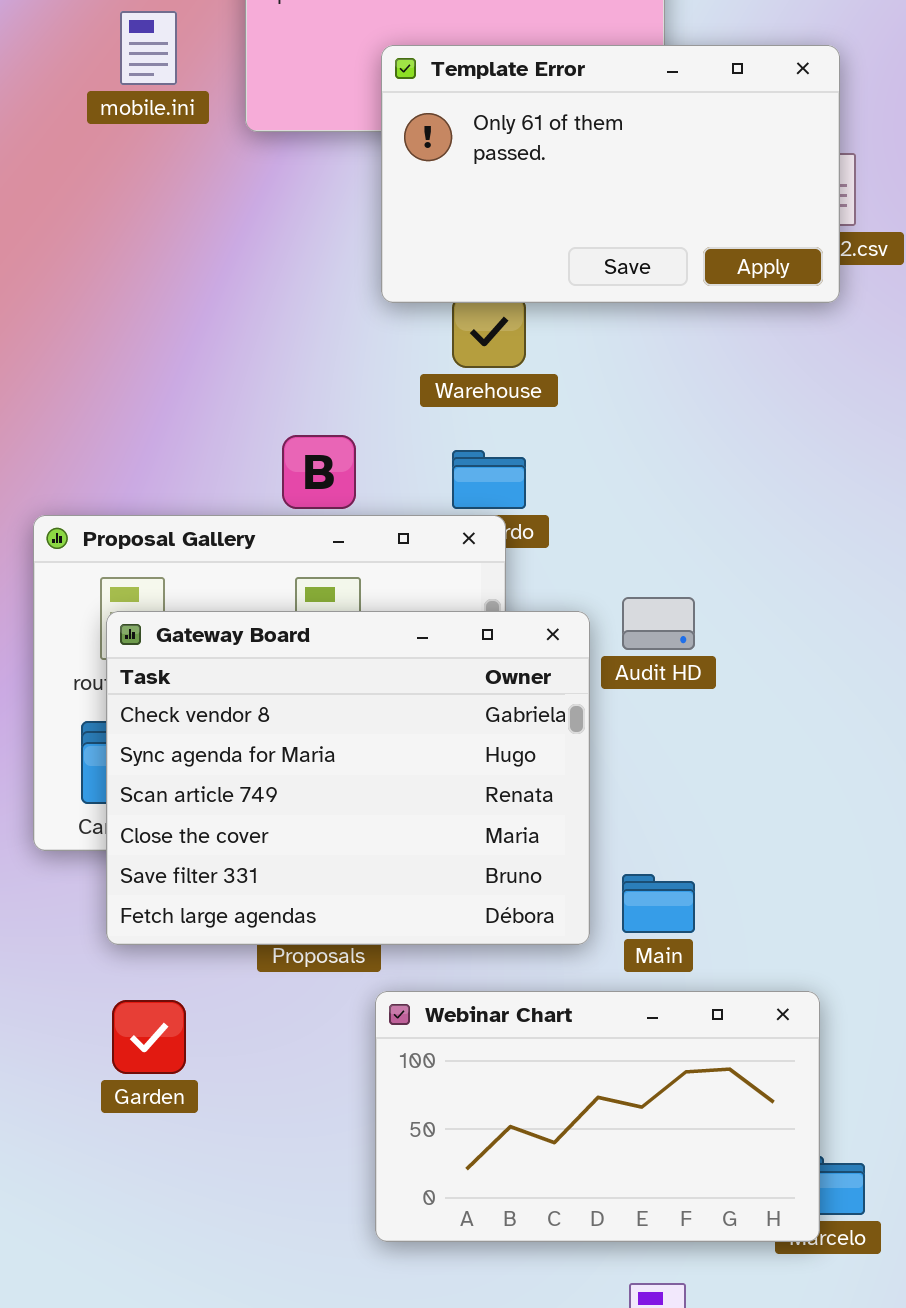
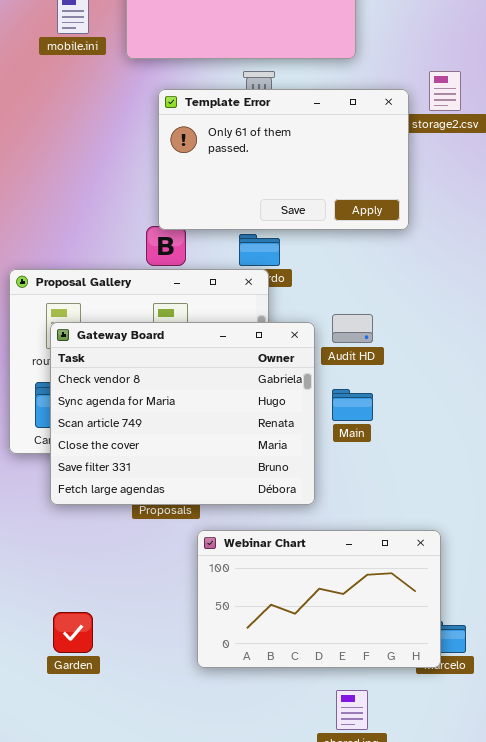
Template Error: [381,45,840,303] -> [158,89,409,230], moved
Main: [622,874,695,933] -> [332,389,373,421], moved
Garden: [112,1000,186,1074] -> [53,612,93,653], moved

